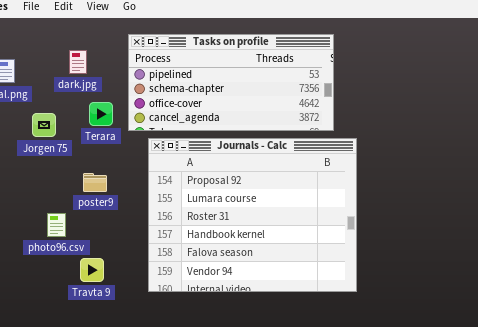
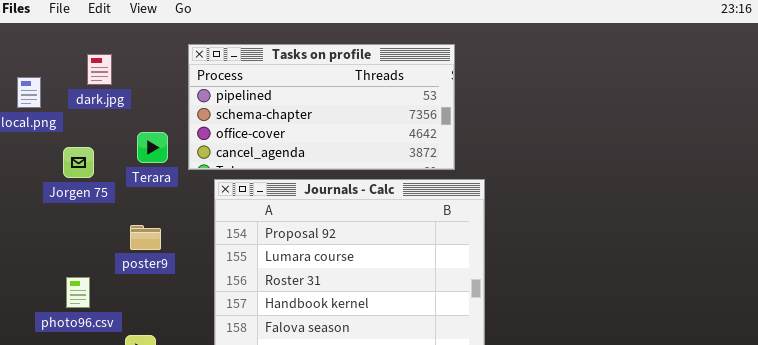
dark.jpg: [69,50,87,74] -> [87,54,112,85], moved
photo96.csv: [47,213,66,237] -> [66,277,90,308], moved

